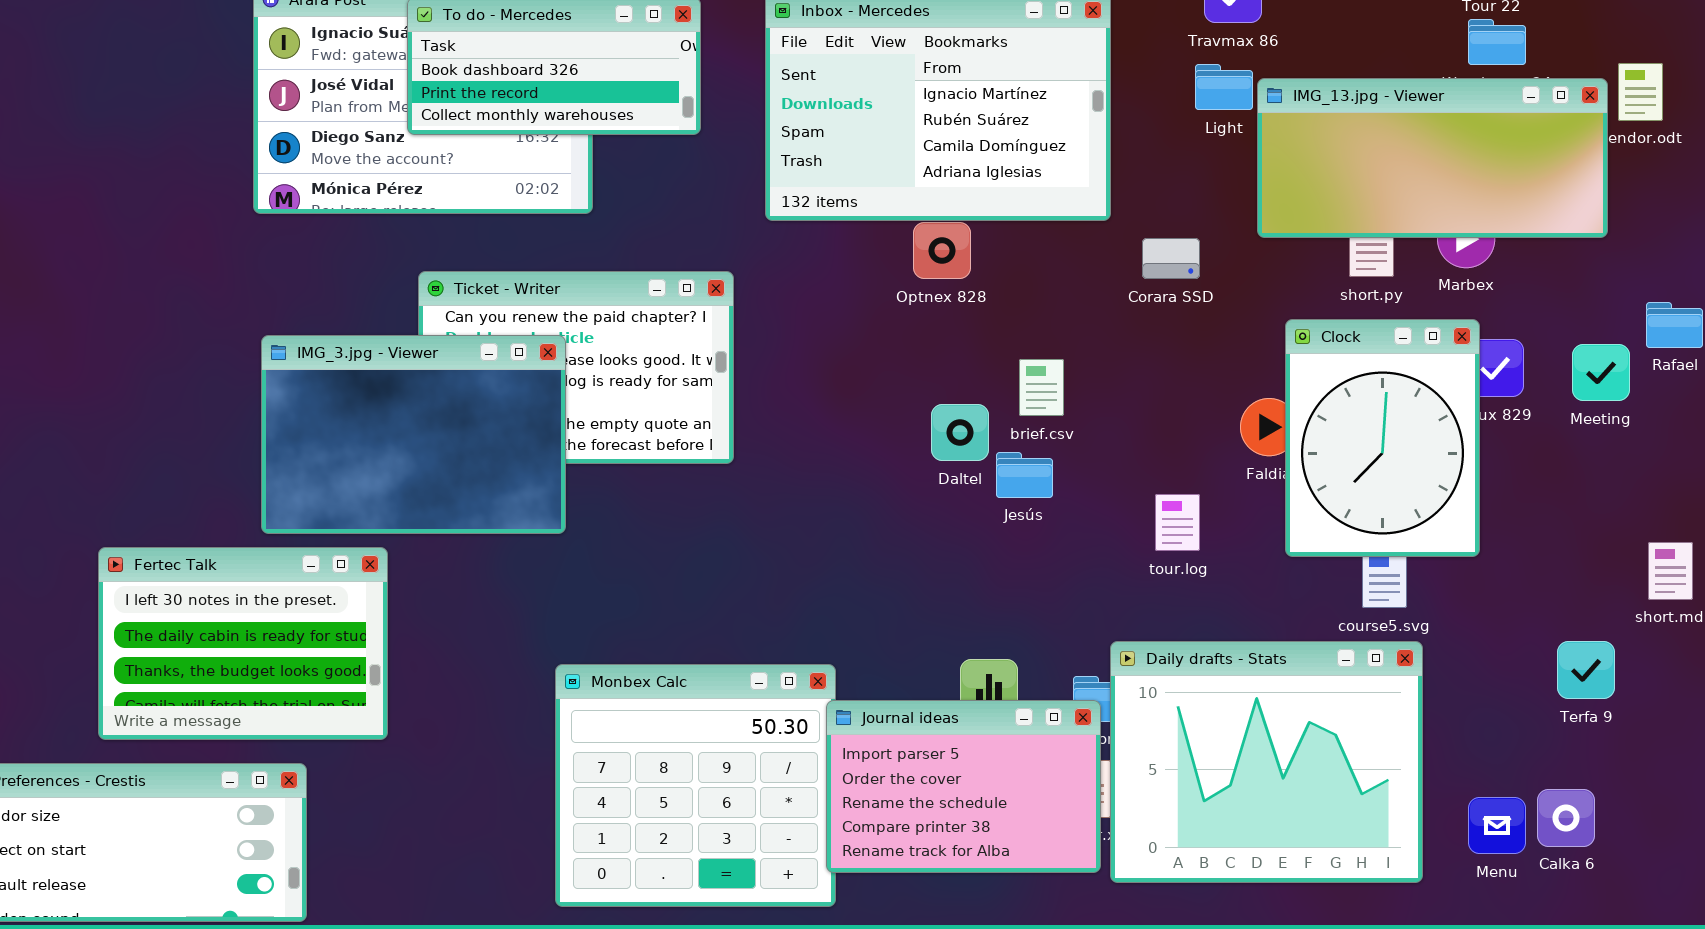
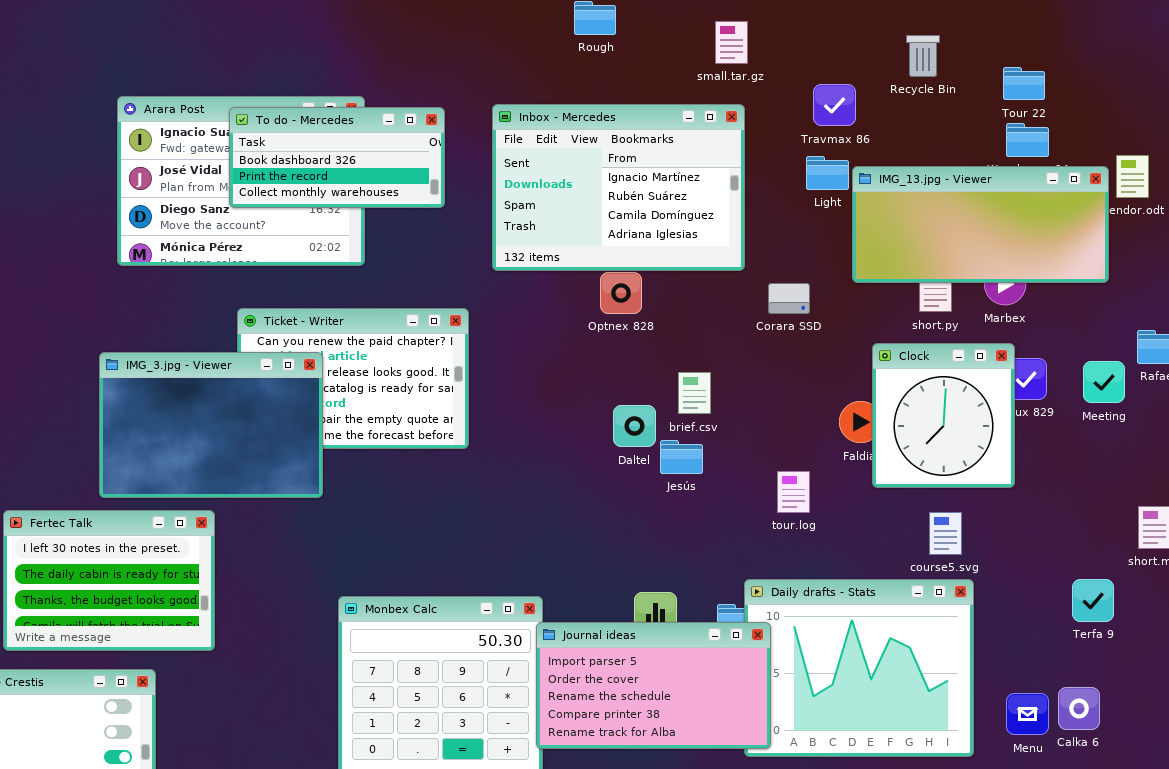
Clock: [1285,319,1480,557] -> [872,343,1015,488], resized
IMG_3.jpg - Viewer: [261,335,566,534] -> [99,352,323,498], moved
Journal ideas: [826,700,1101,873] -> [536,622,771,749], resized

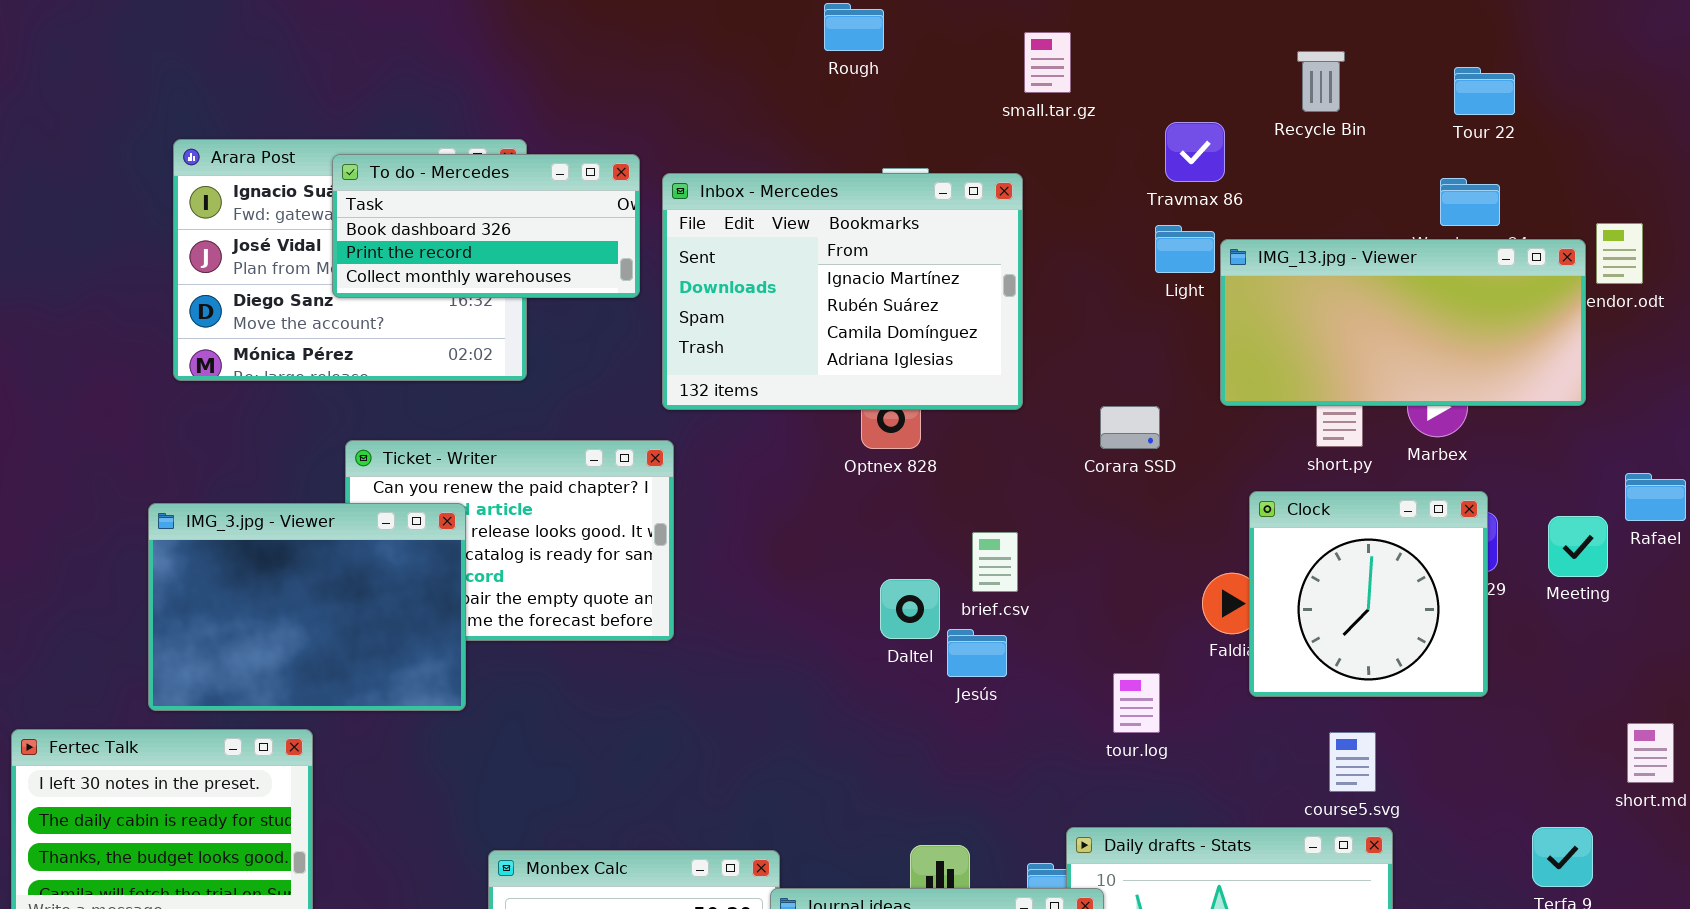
Tour 22: [1003,67,1045,100] -> [1454,67,1515,115], moved
Inbox - Mercedes: [492,104,745,271] -> [662,173,1023,410], moved
Clock: [872,343,1015,488] -> [1249,491,1488,697], resized

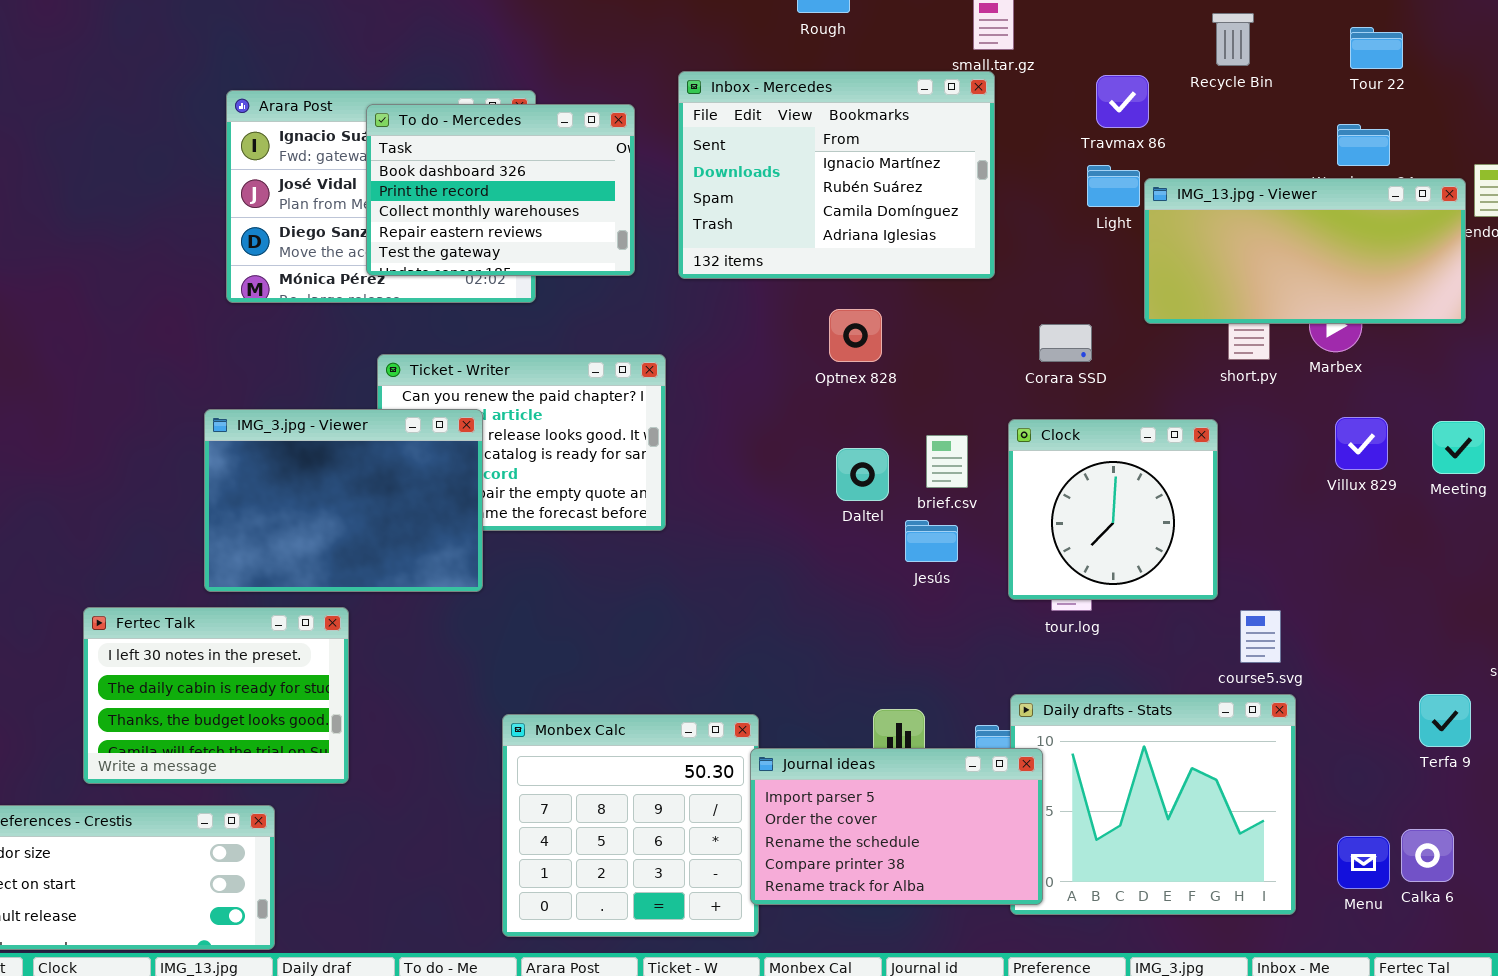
To do - Mercedes: [332,154,640,298] -> [366,104,635,276], resized
Inbox - Mercedes: [662,173,1023,410] -> [678,71,995,279], moved
Clock: [1249,491,1488,697] -> [1008,419,1218,600], moved
Daltel: [880,579,940,639] -> [836,448,889,501], moved

